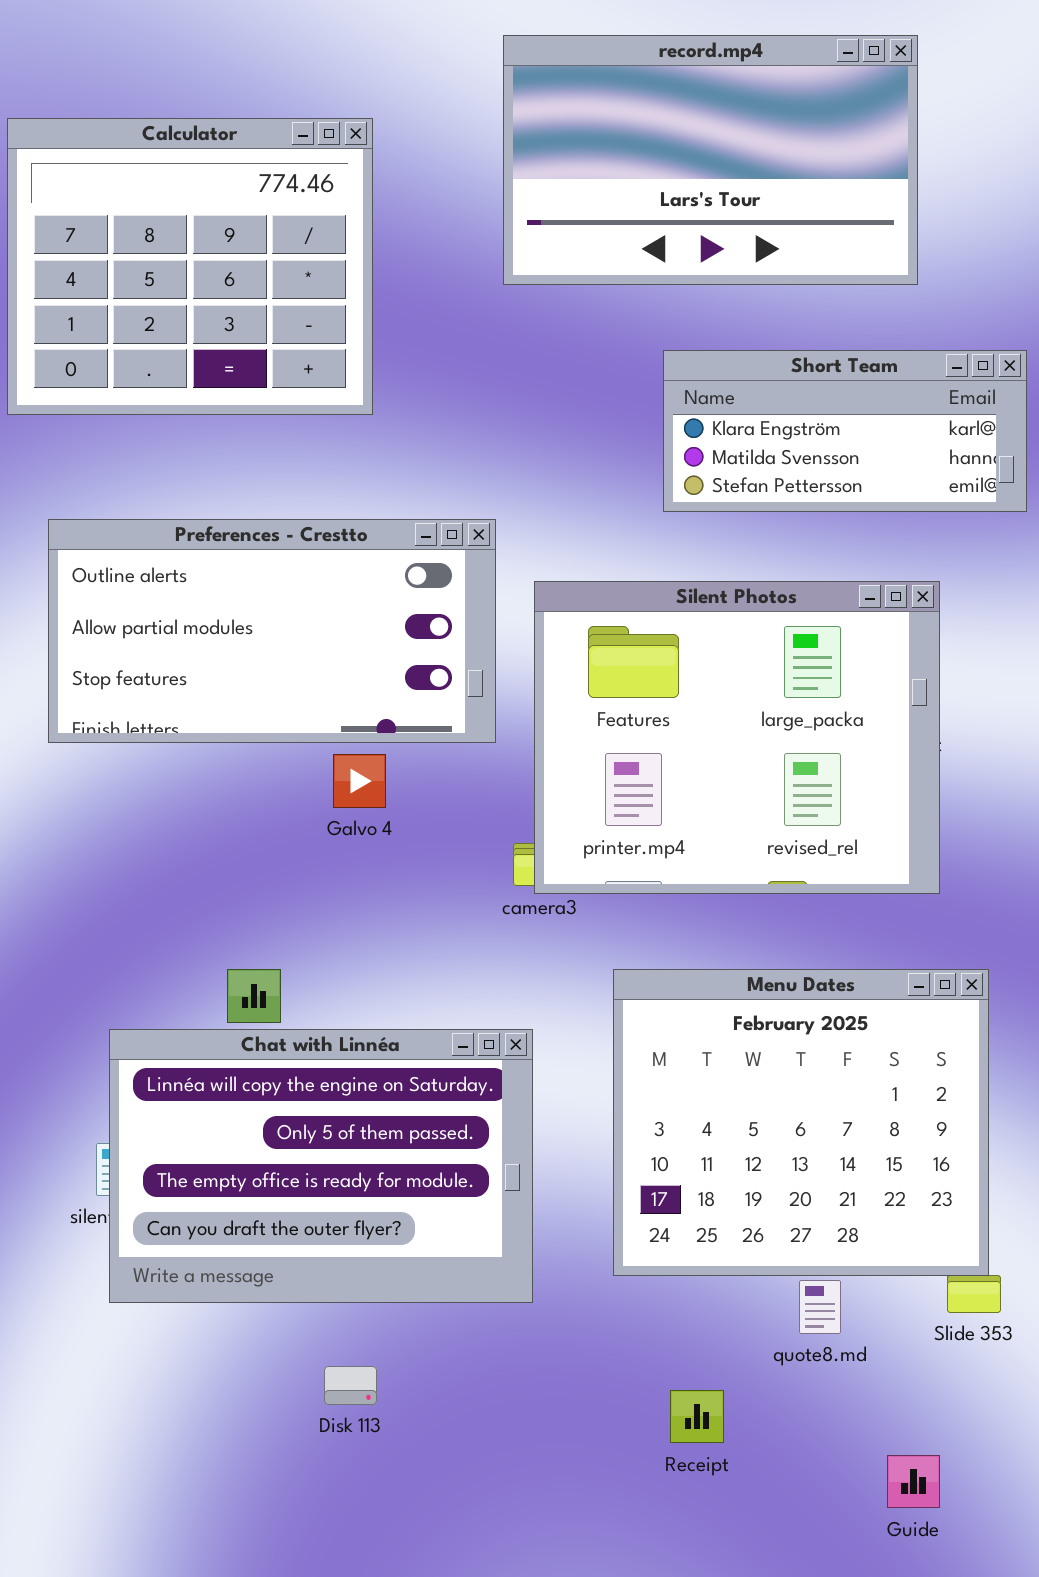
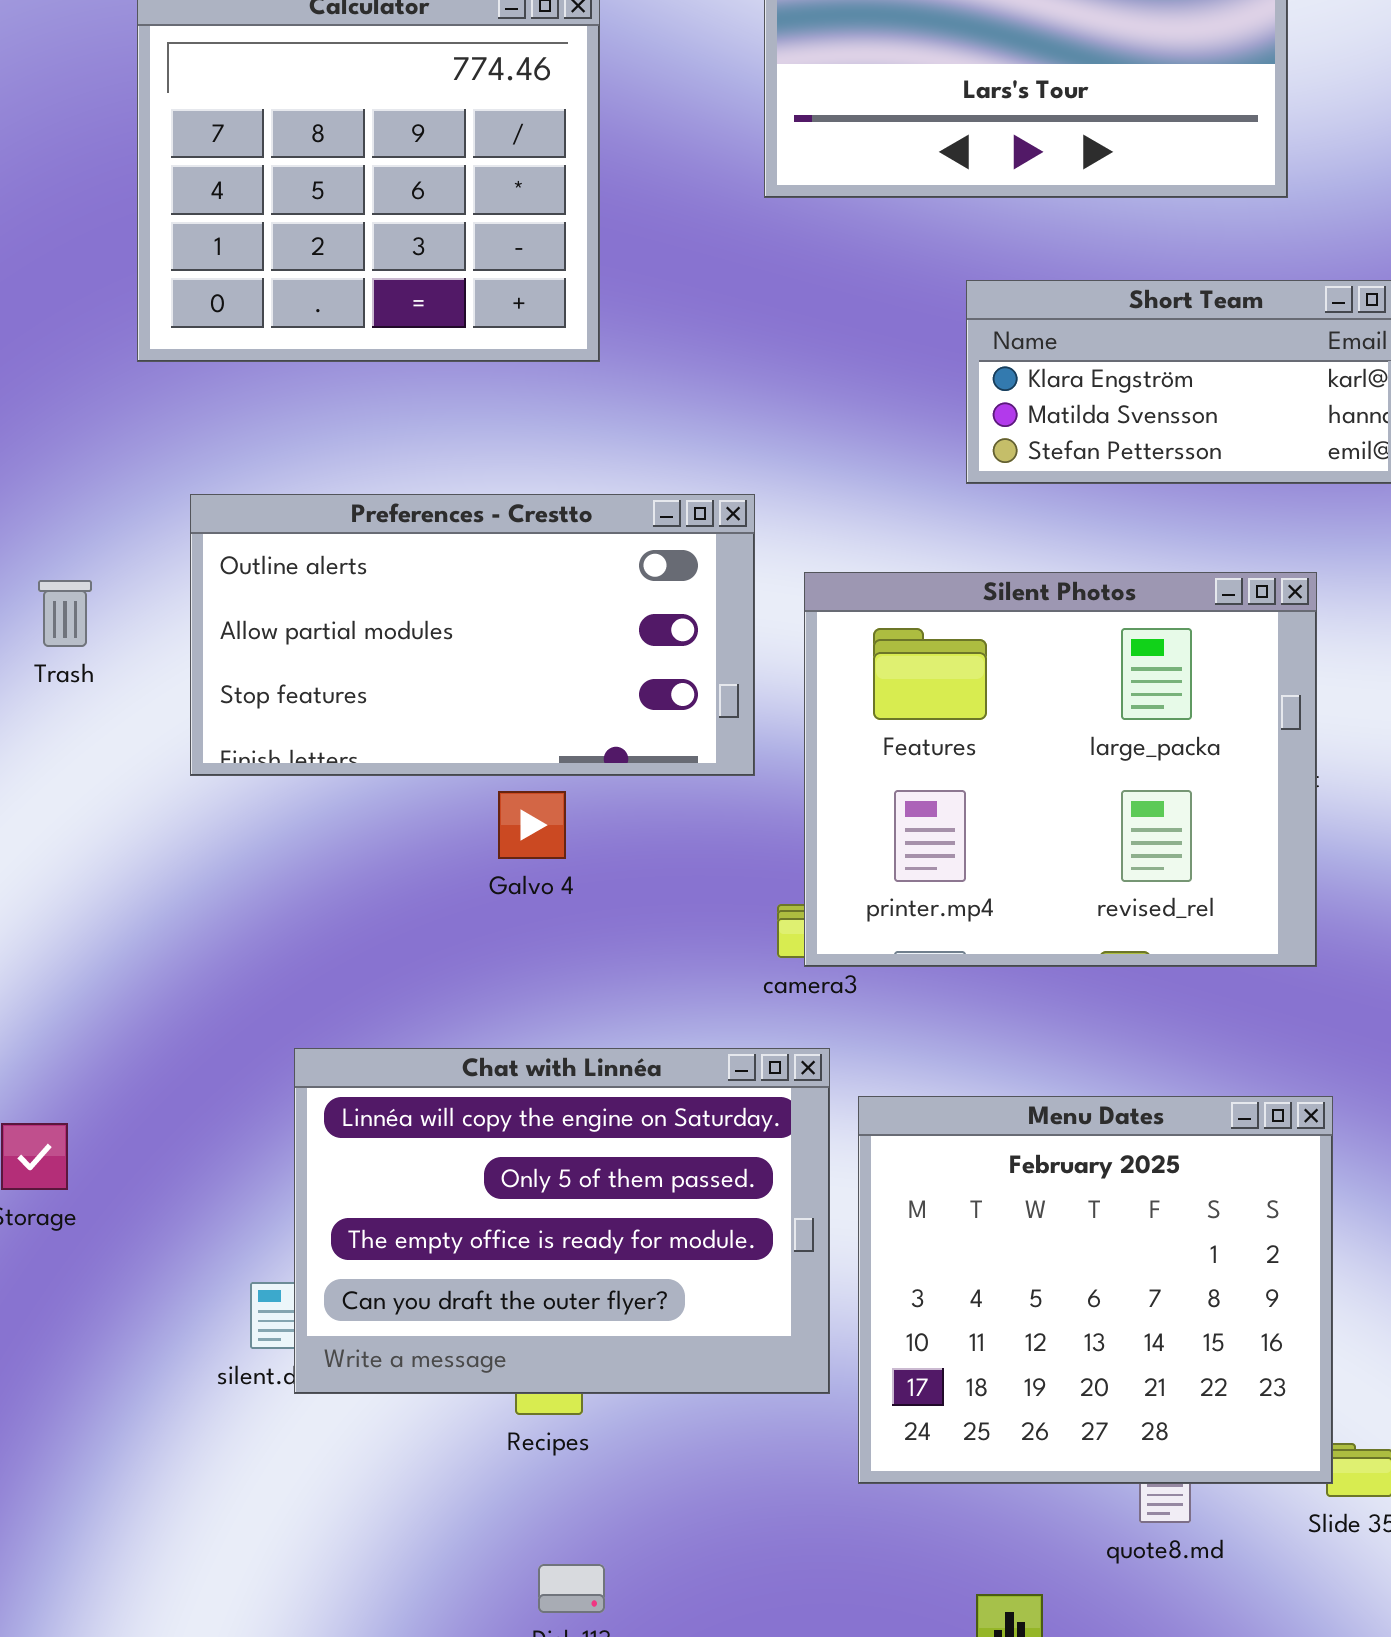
Galvo 4: [333,754,386,808] -> [498,791,566,859], moved
Menu Dates: [613,969,989,1276] -> [858,1096,1333,1484], moved
Chat with Linnéa: [109,1029,533,1303] -> [294,1048,830,1394], moved

